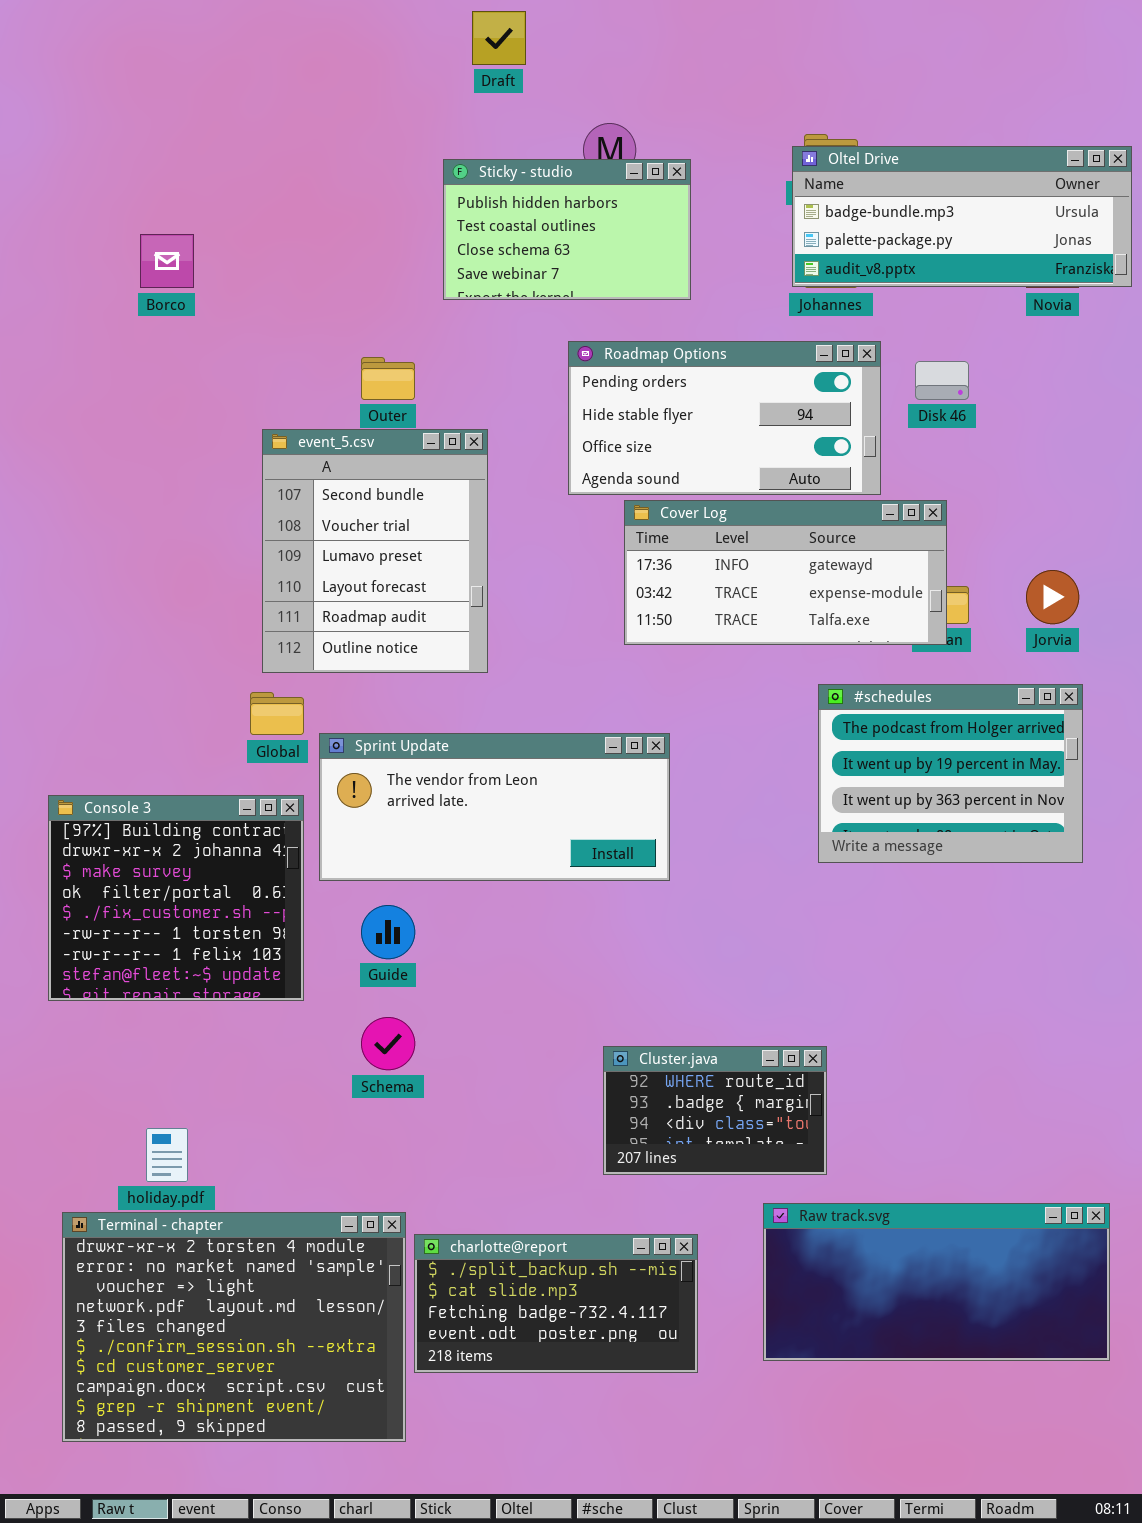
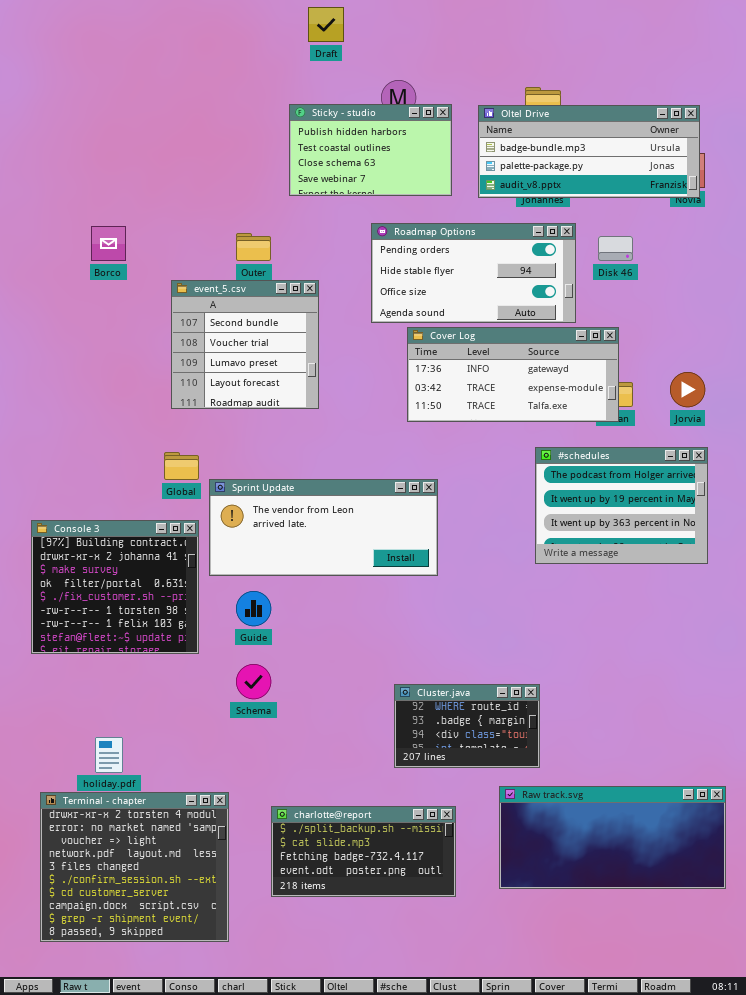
Oltel Drive: [792,146,1132,287] -> [478,105,700,198], moved
Borco: [140,234,194,288] -> [91,226,126,261], moved
event_5.csv: [262,429,488,673] -> [171,280,319,409], resized
Terminal - chapter: [62,1212,406,1442] -> [40,792,229,942], resized

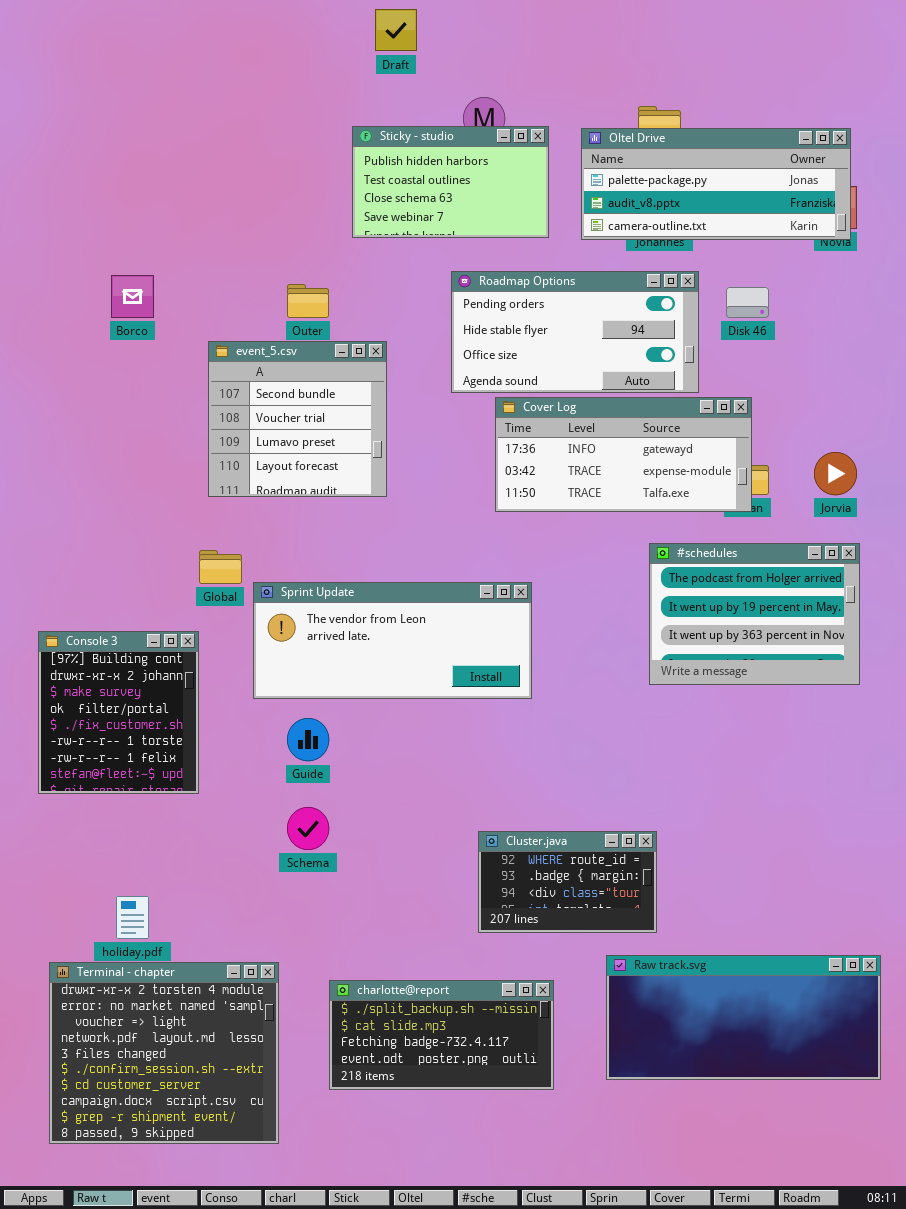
Oltel Drive: [478,105,700,198] -> [581,128,851,240], scrolled down 1 row
Console 3: [31,520,199,654] -> [38,631,199,794], resized

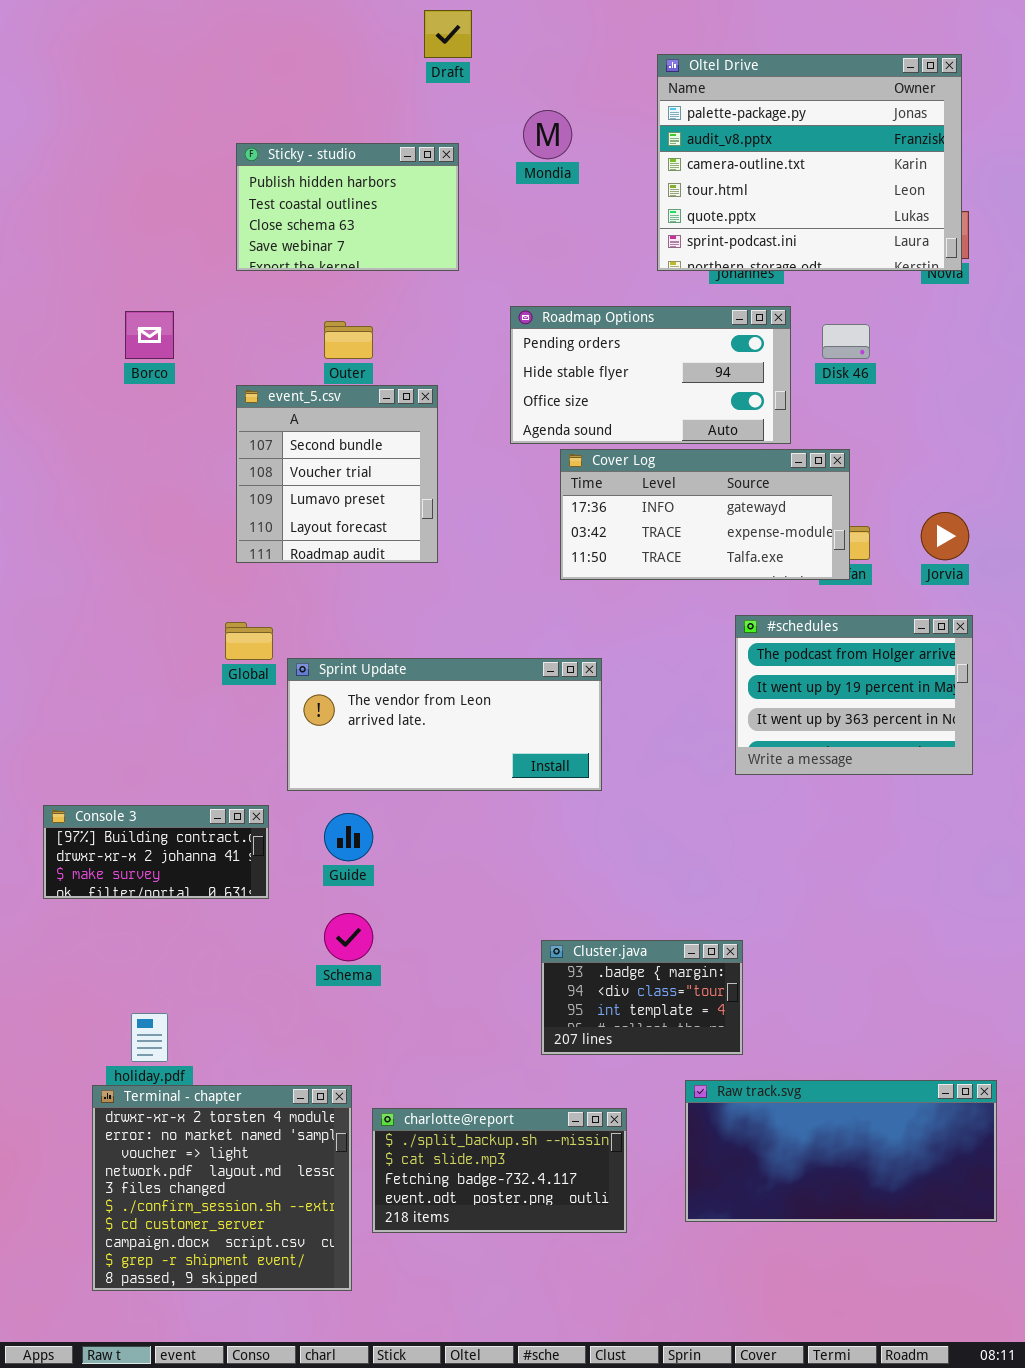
Sticky - studio: [352,126,549,238] -> [236,143,459,271], moved
Oltel Drive: [581,128,851,240] -> [657,54,962,271], resized
Console 3: [38,631,199,794] -> [43,805,269,899], resized
Cluster.java: [478,831,657,933] -> [541,940,743,1055], scrolled down 1 row
Terminal - chapter: [49,962,279,1144] -> [92,1085,352,1291], moved

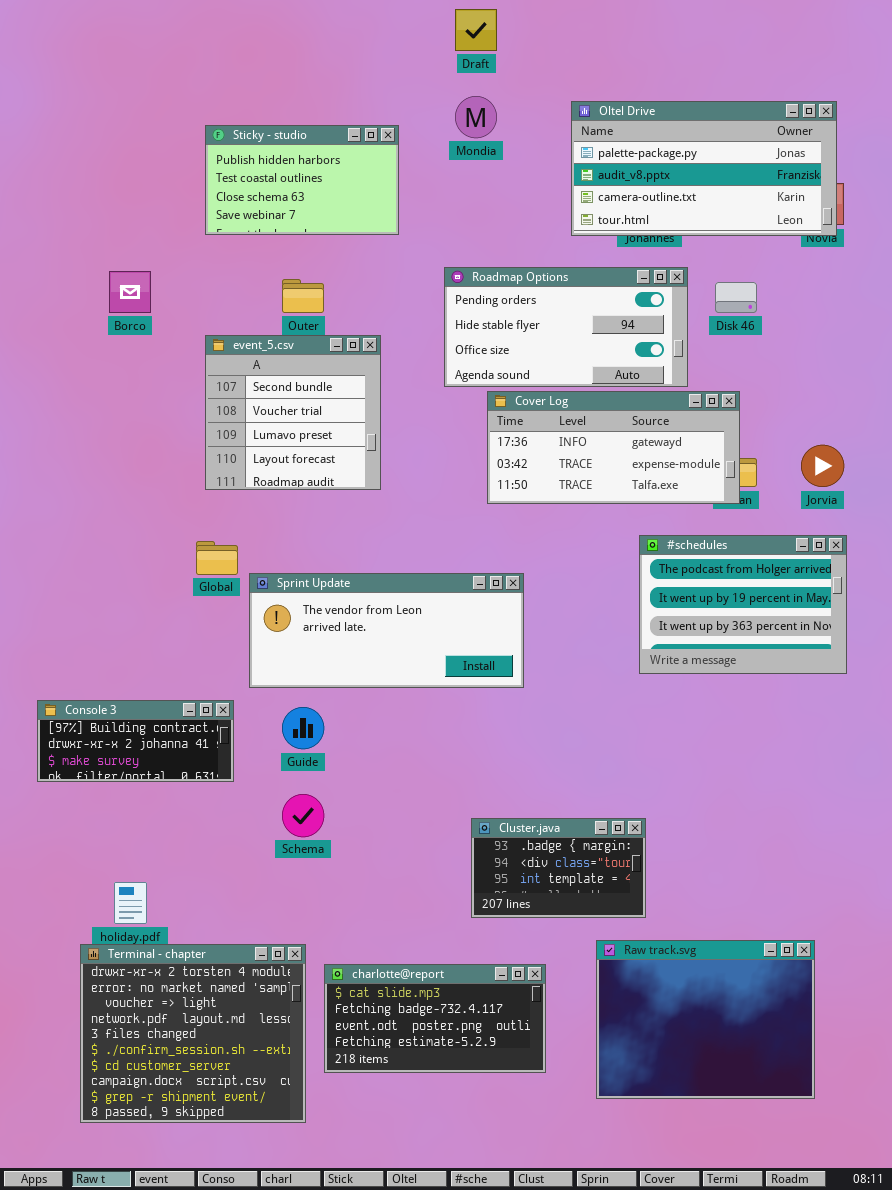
Draft: [424,10,472,58] -> [455,9,497,51], moved
Oltel Drive: [657,54,962,271] -> [571,101,837,236], resized
Raw track.svg: [685,1080,997,1222] -> [596,940,815,1099], resized
charlotte@report: [372,1108,627,1233] -> [324,964,546,1073], scrolled down 1 row

